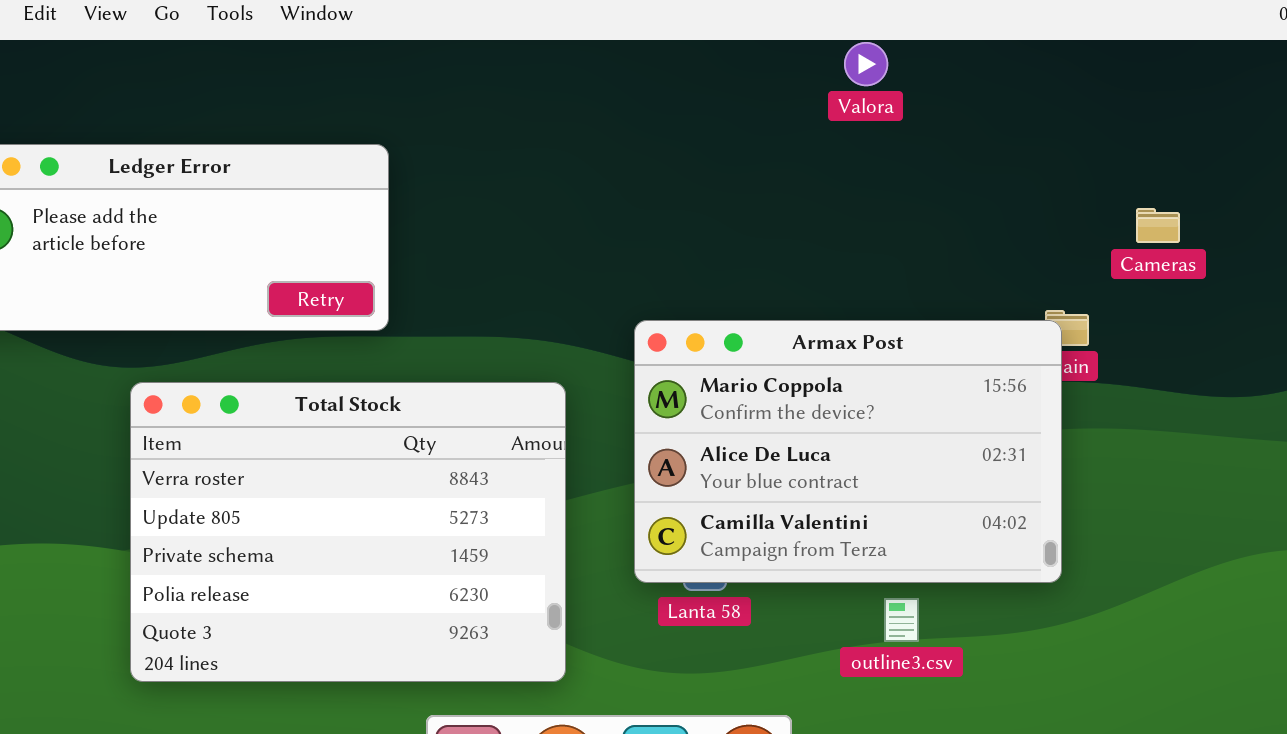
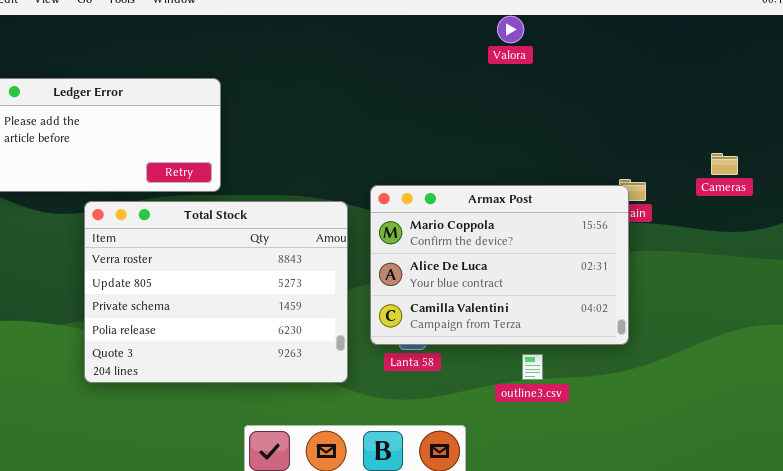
Cameras: [1136,208,1180,243] -> [711,153,738,175], moved
Total Stock: [130,382,566,682] -> [84,201,348,383], moved

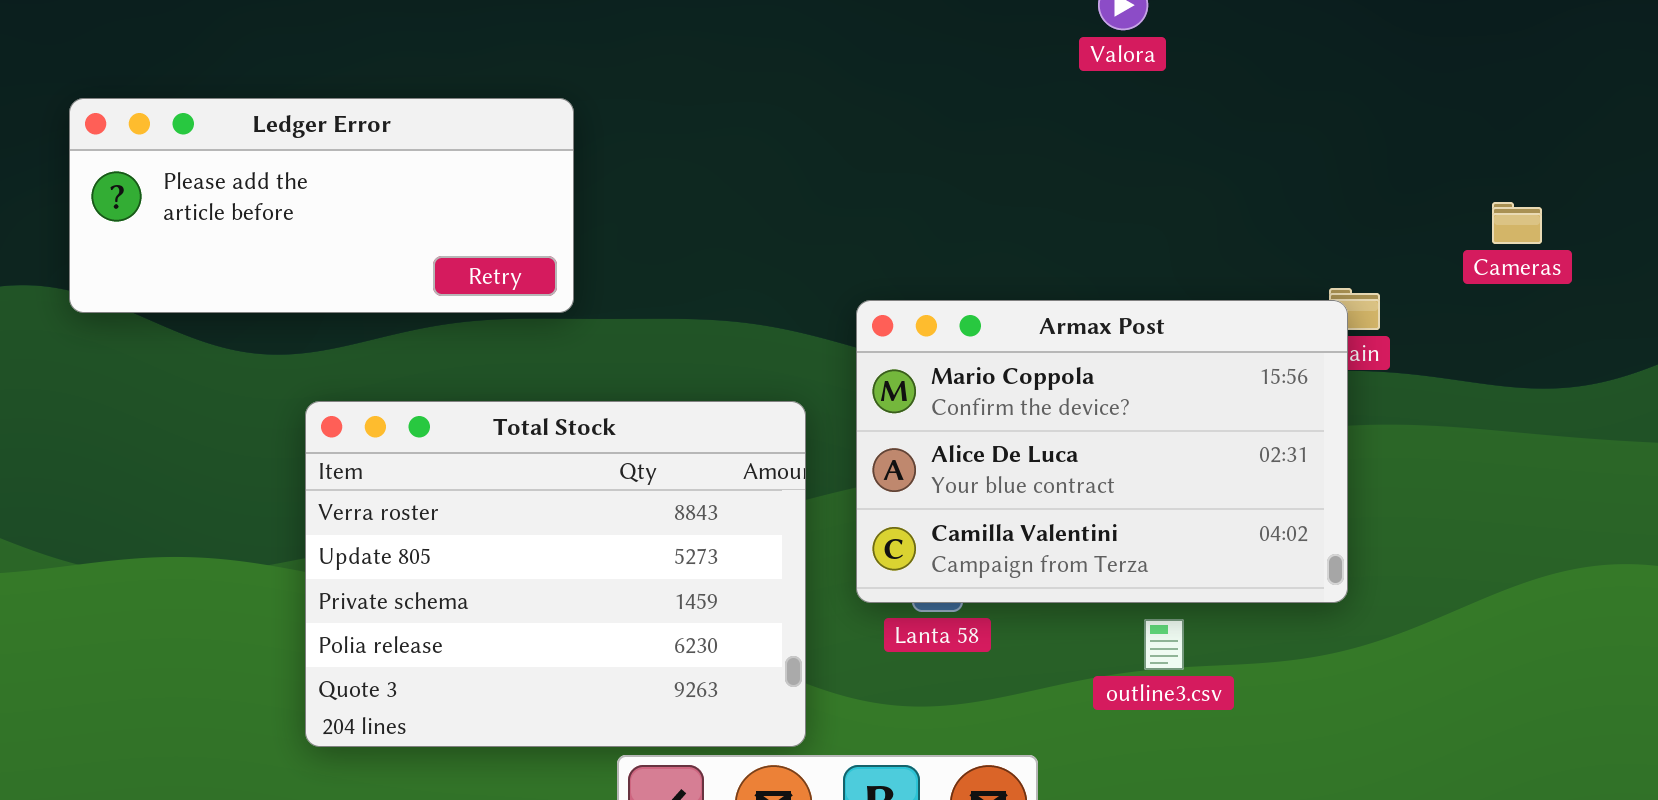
Cameras: [711,153,738,175] -> [1492,202,1542,244], moved
Total Stock: [84,201,348,383] -> [305,401,806,747], moved

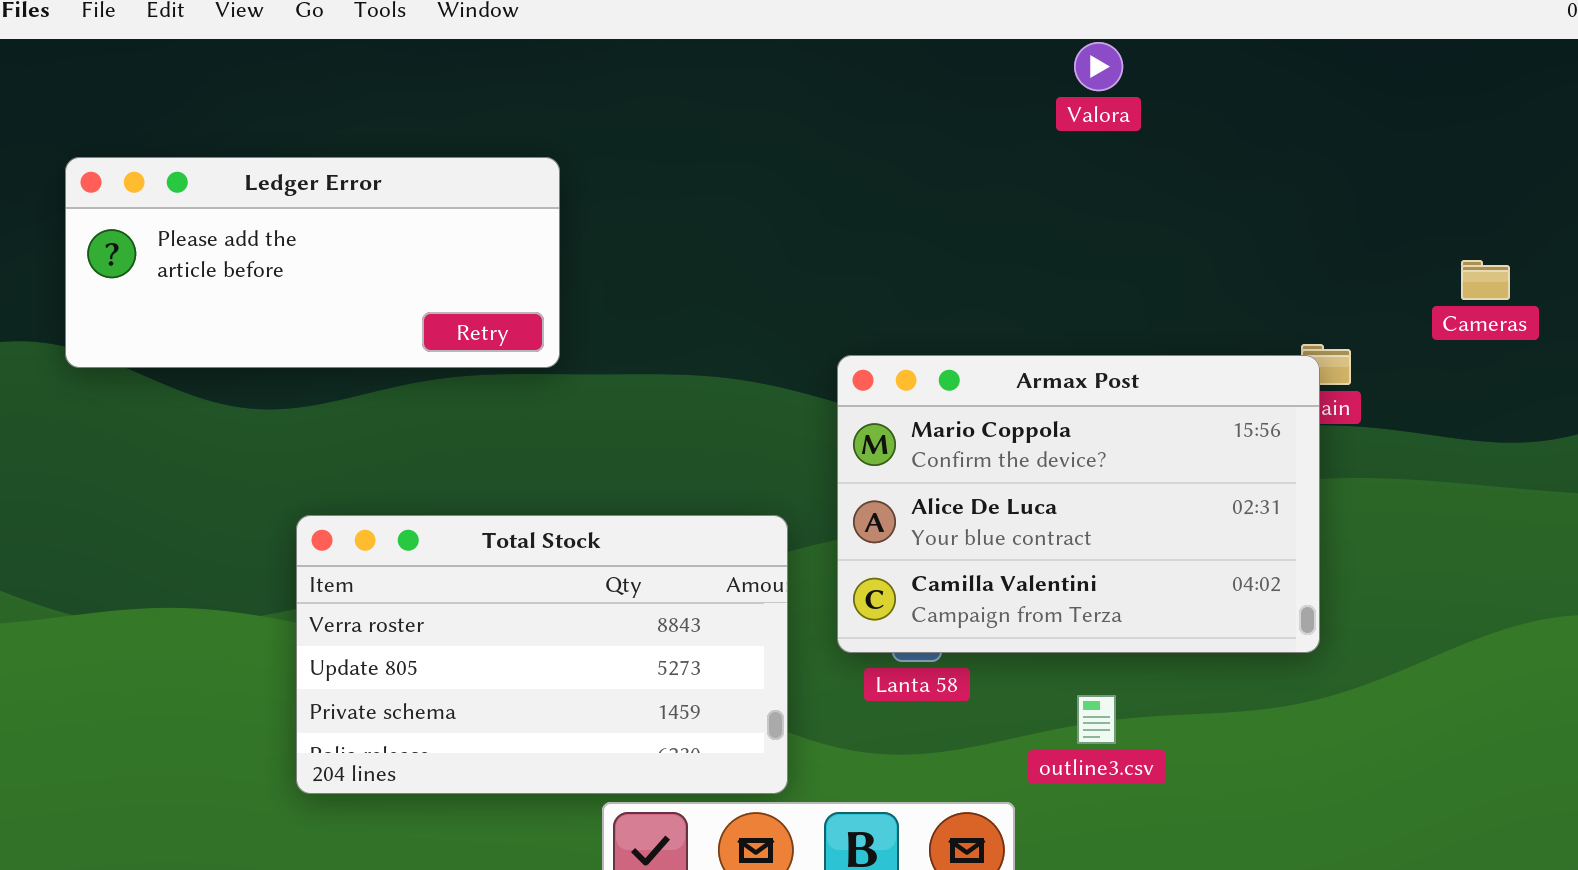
Total Stock: [305,401,806,747] -> [296,515,788,794], resized
outline3.csv: [1144,619,1184,670] -> [1077,695,1116,744], moved

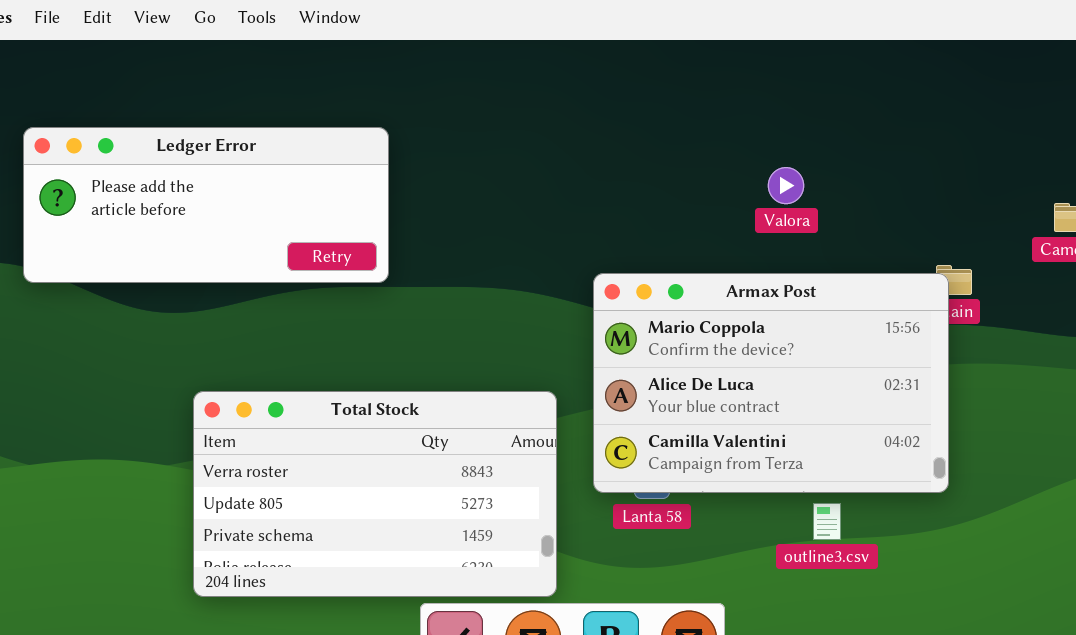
Valora: [1074,42,1123,91] -> [768,167,804,204], moved
outline3.csv: [1077,695,1116,744] -> [813,503,841,540], moved

